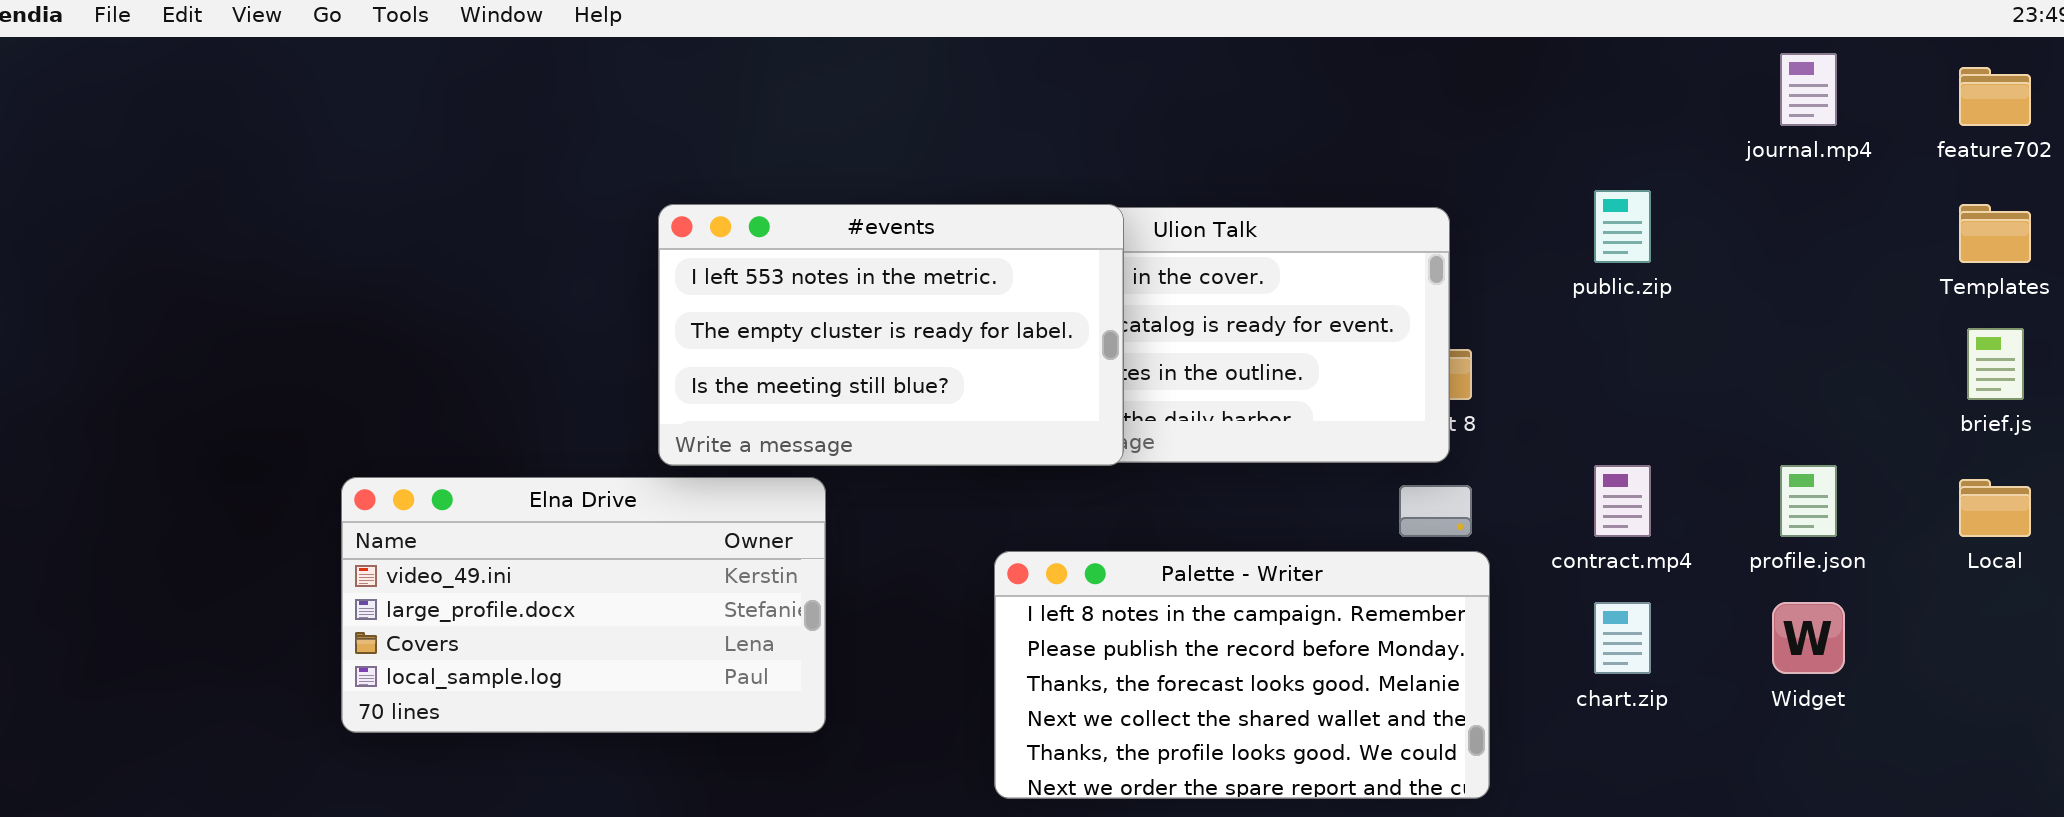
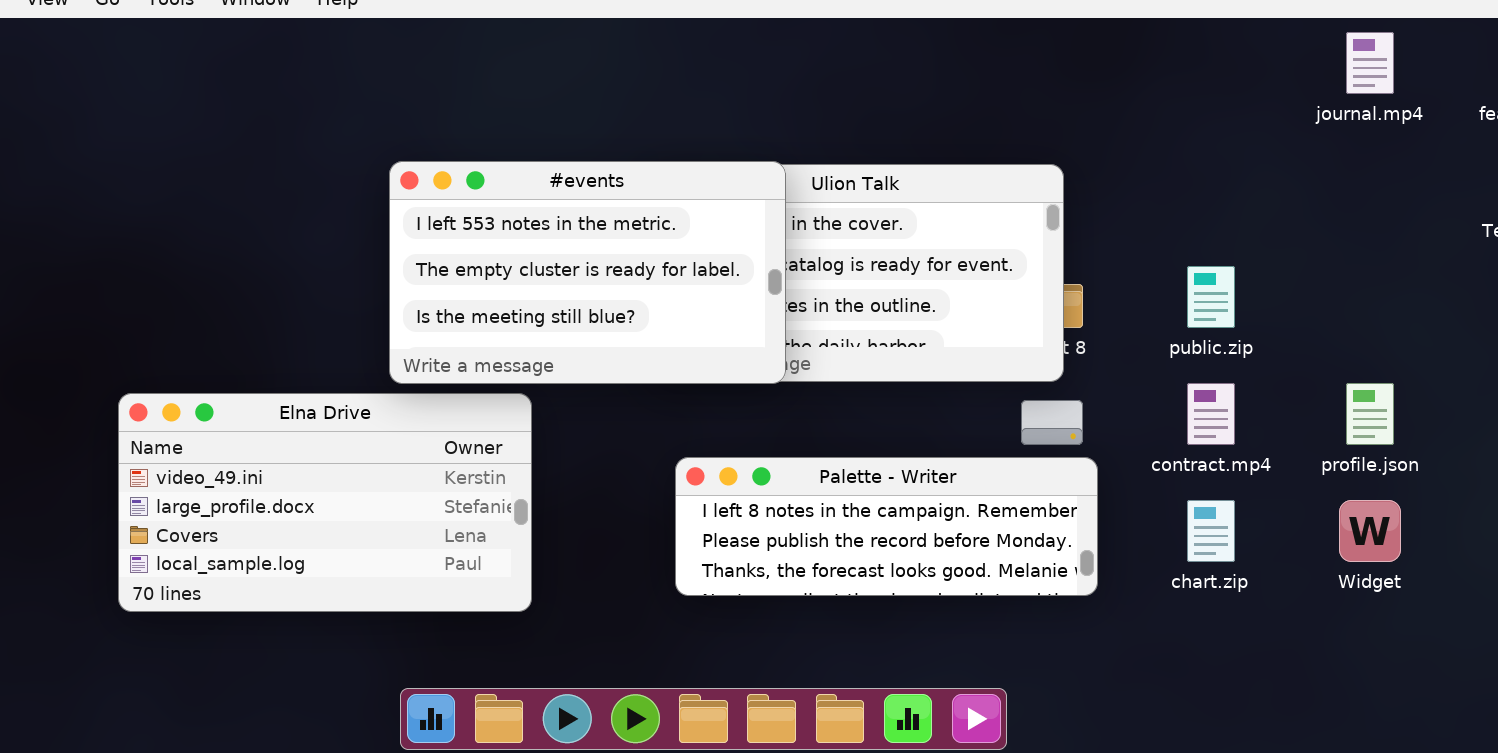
public.zip: [1594,190,1651,263] -> [1187,266,1235,328], moved
Palette - Writer: [994,551,1490,799] -> [675,457,1098,596], resized

